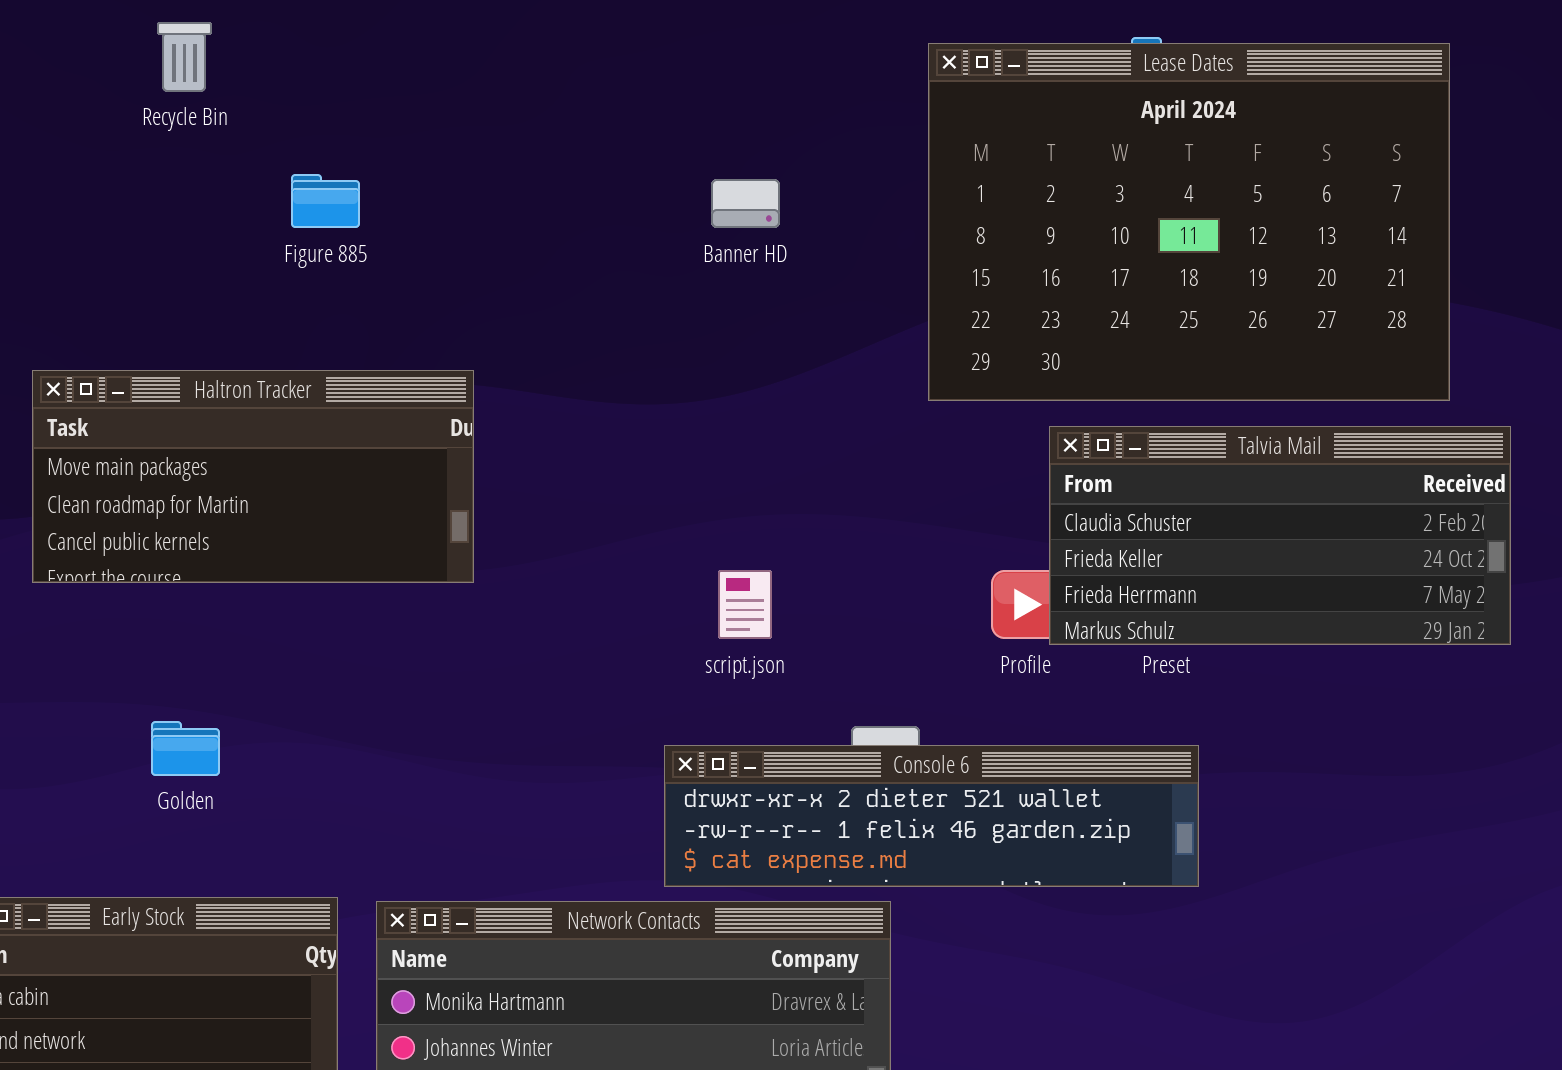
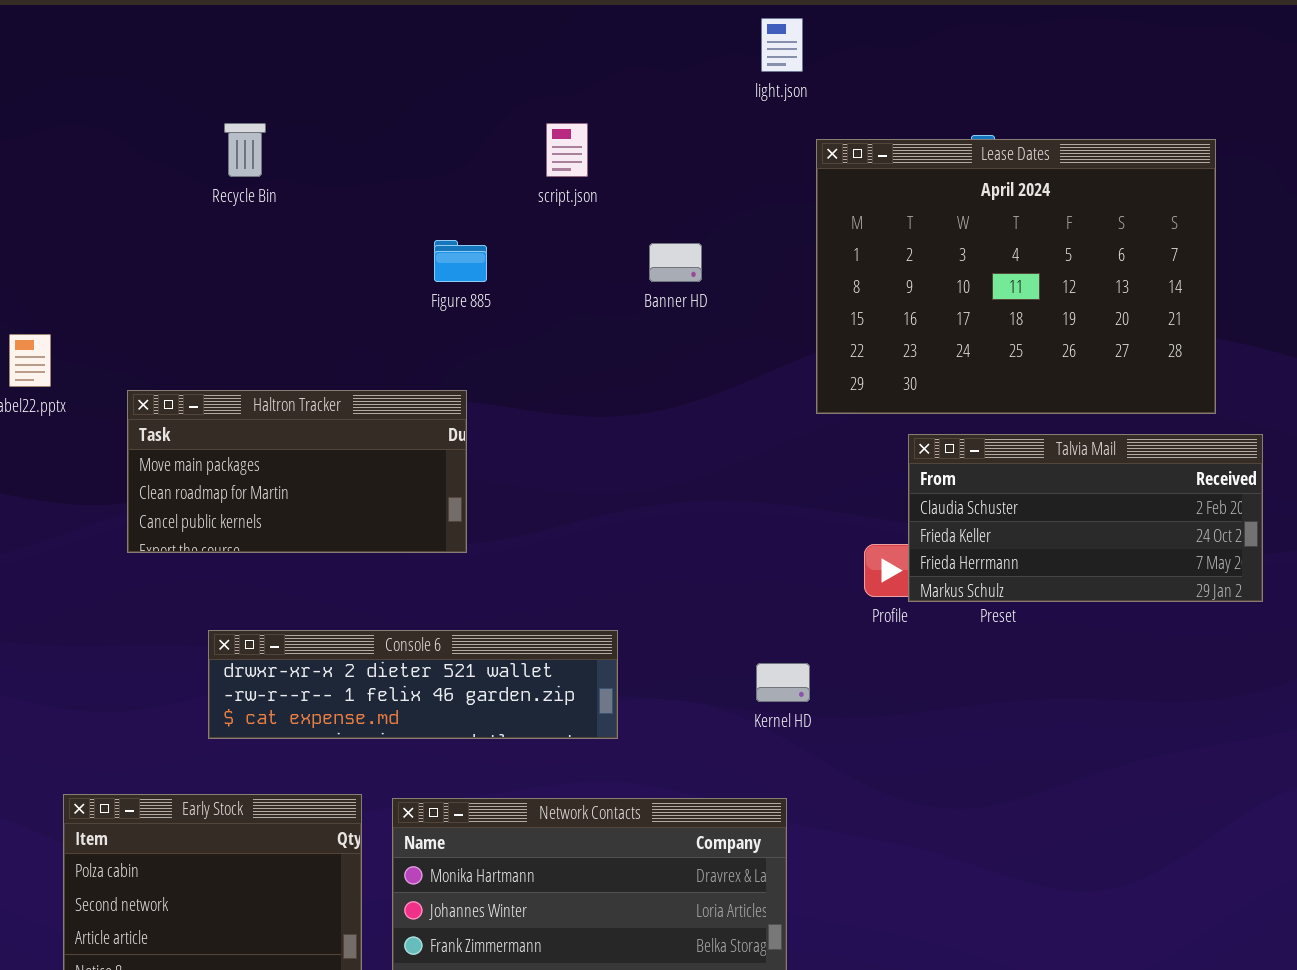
Figure 885: [291,174,360,228] -> [434,240,487,282], moved
script.json: [718,570,772,639] -> [546,123,588,177], moved
Console 6: [664,745,1199,887] -> [208,630,618,739], moved

